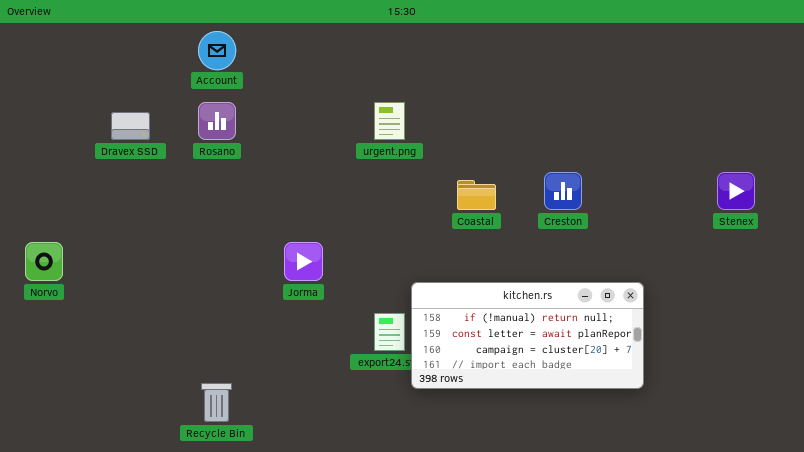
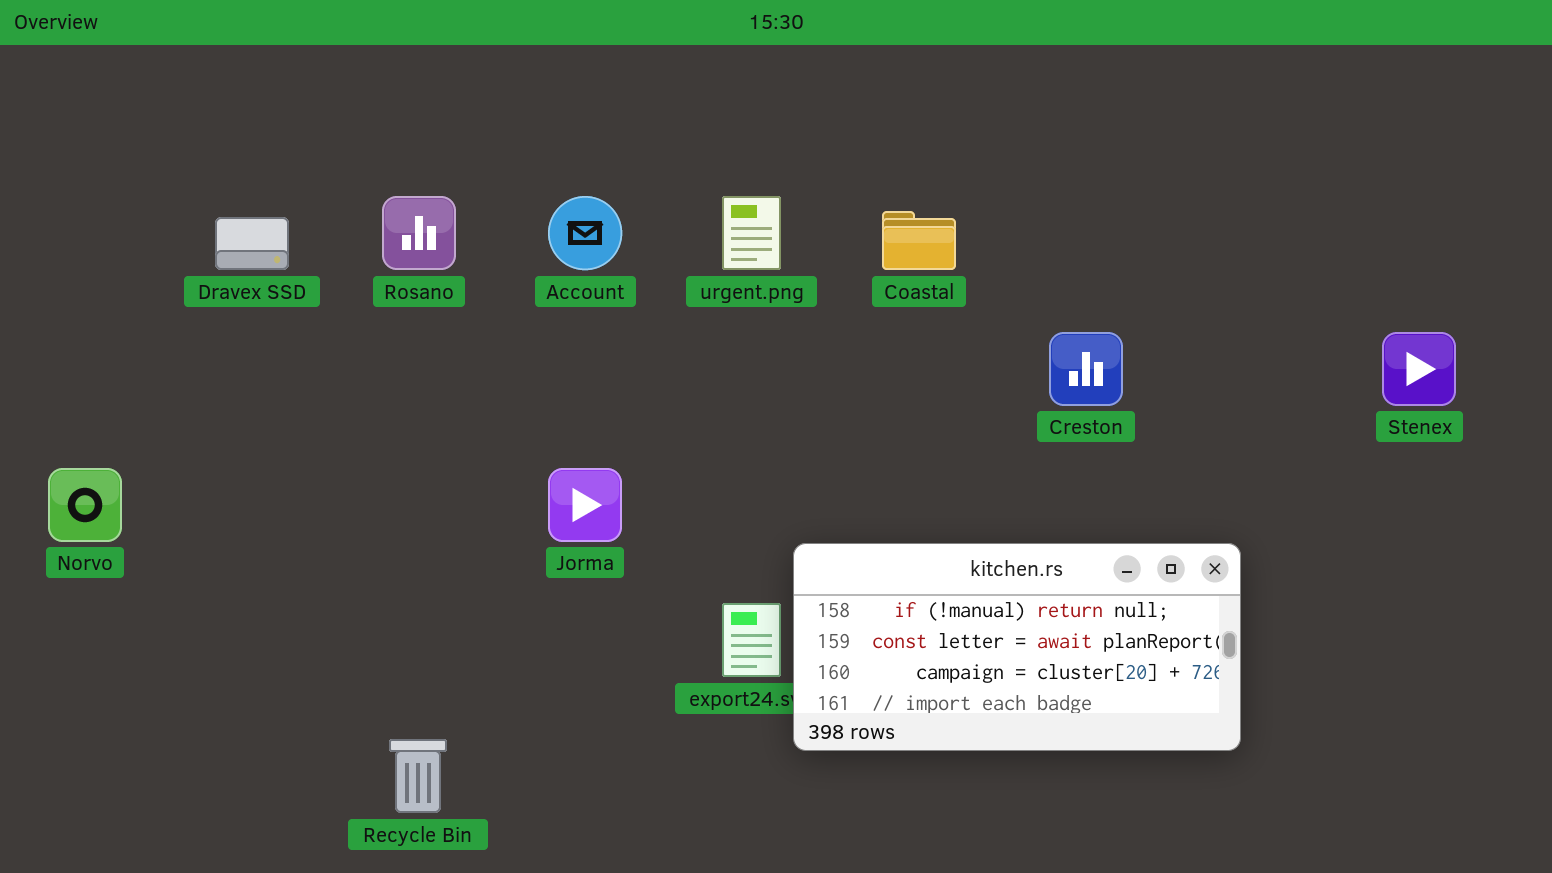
Account: [198,31,236,70] -> [548,196,622,270], moved
Coastal: [457,180,496,210] -> [882,211,956,270], moved

